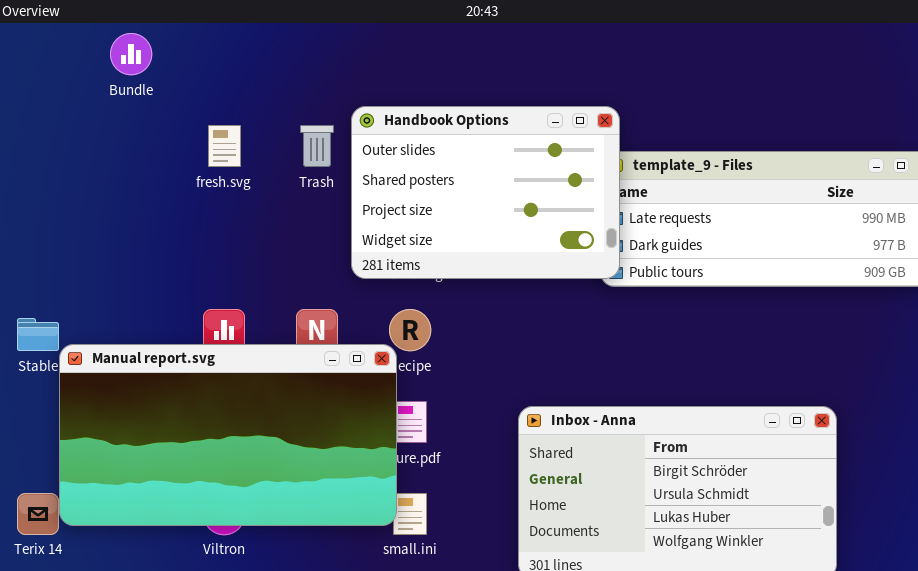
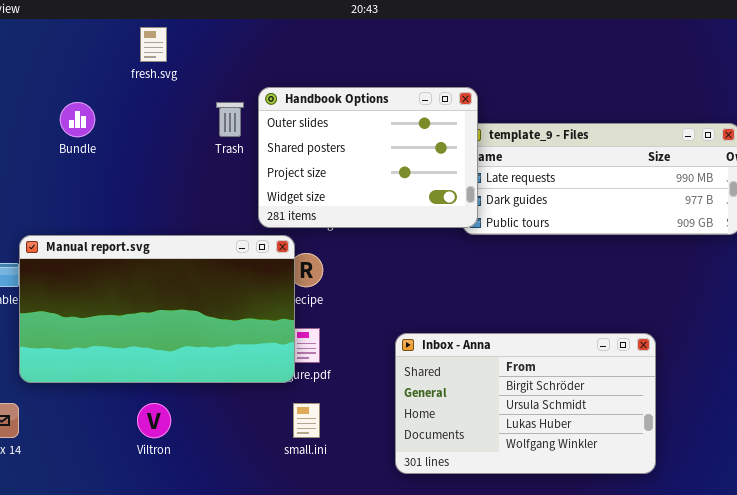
Bundle: [110,33,152,75] -> [60,102,95,137], moved
fresh.svg: [208,125,241,167] -> [140,27,167,62], moved
Manual report.svg: [59,344,397,526] -> [19,235,295,383], moved

